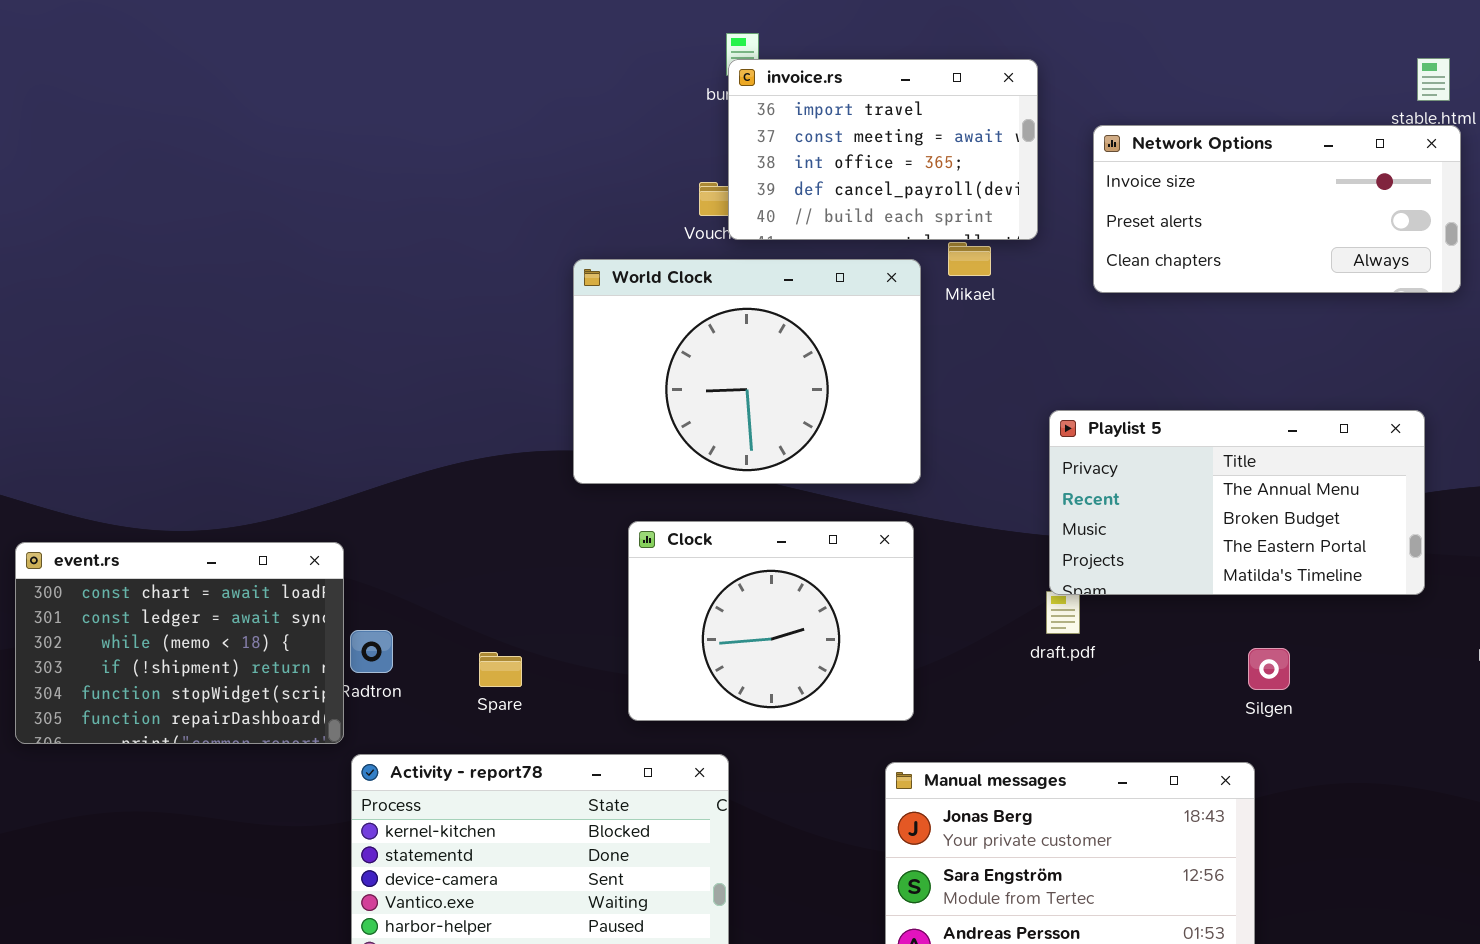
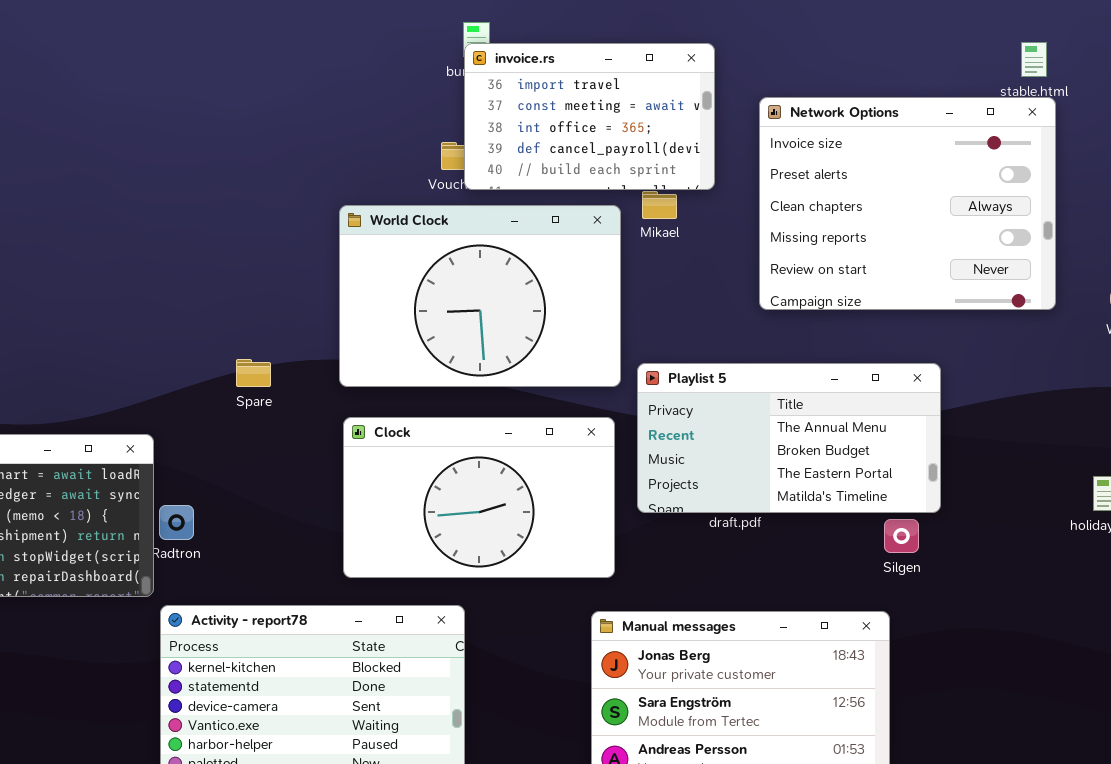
Network Options: [1093,125,1461,293] -> [759,97,1056,310], resized
Playlist 5: [1049,410,1425,595] -> [637,363,941,513], moved
Clock: [628,521,914,721] -> [343,417,615,578], resized
Spare: [479,652,522,687] -> [236,359,271,387], moved

